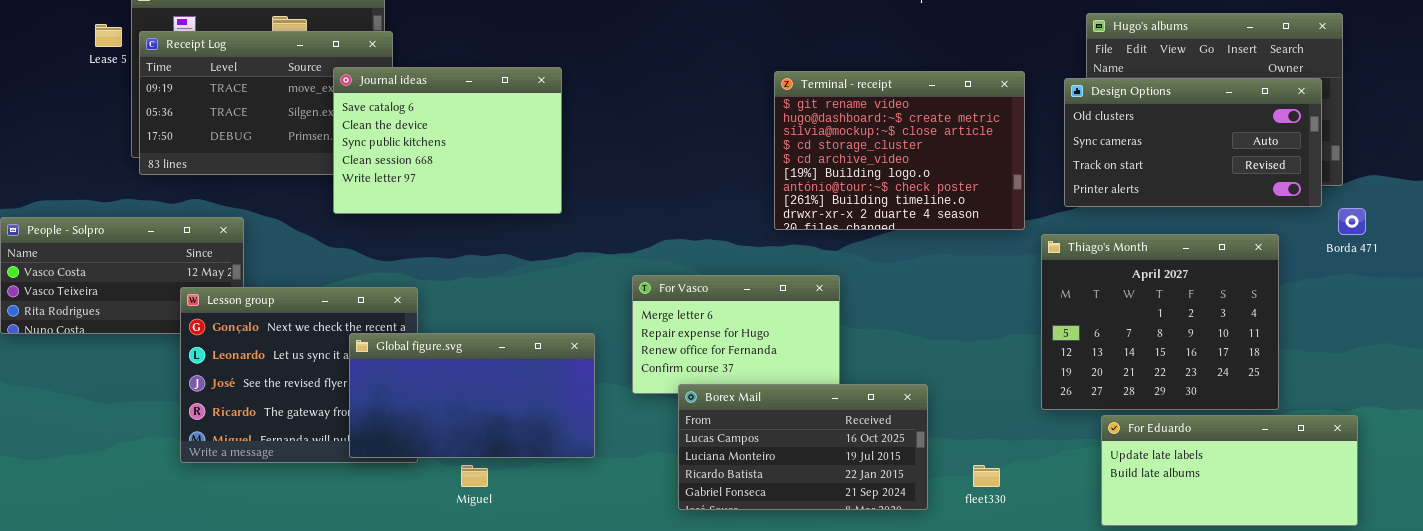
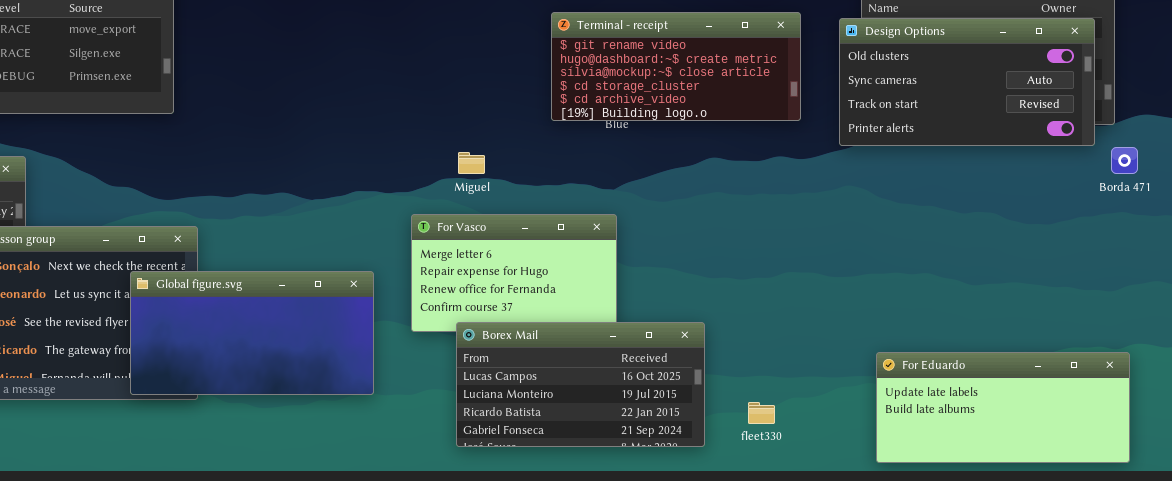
Journal ideas: [333,67,562,214] -> none, closed
Terminal - receipt: [774,71,1025,230] -> [551,12,801,121], resized
Thiago's Month: [1041,234,1279,410] -> none, closed
Miguel: [461,465,488,487] -> [458,152,485,174], moved

